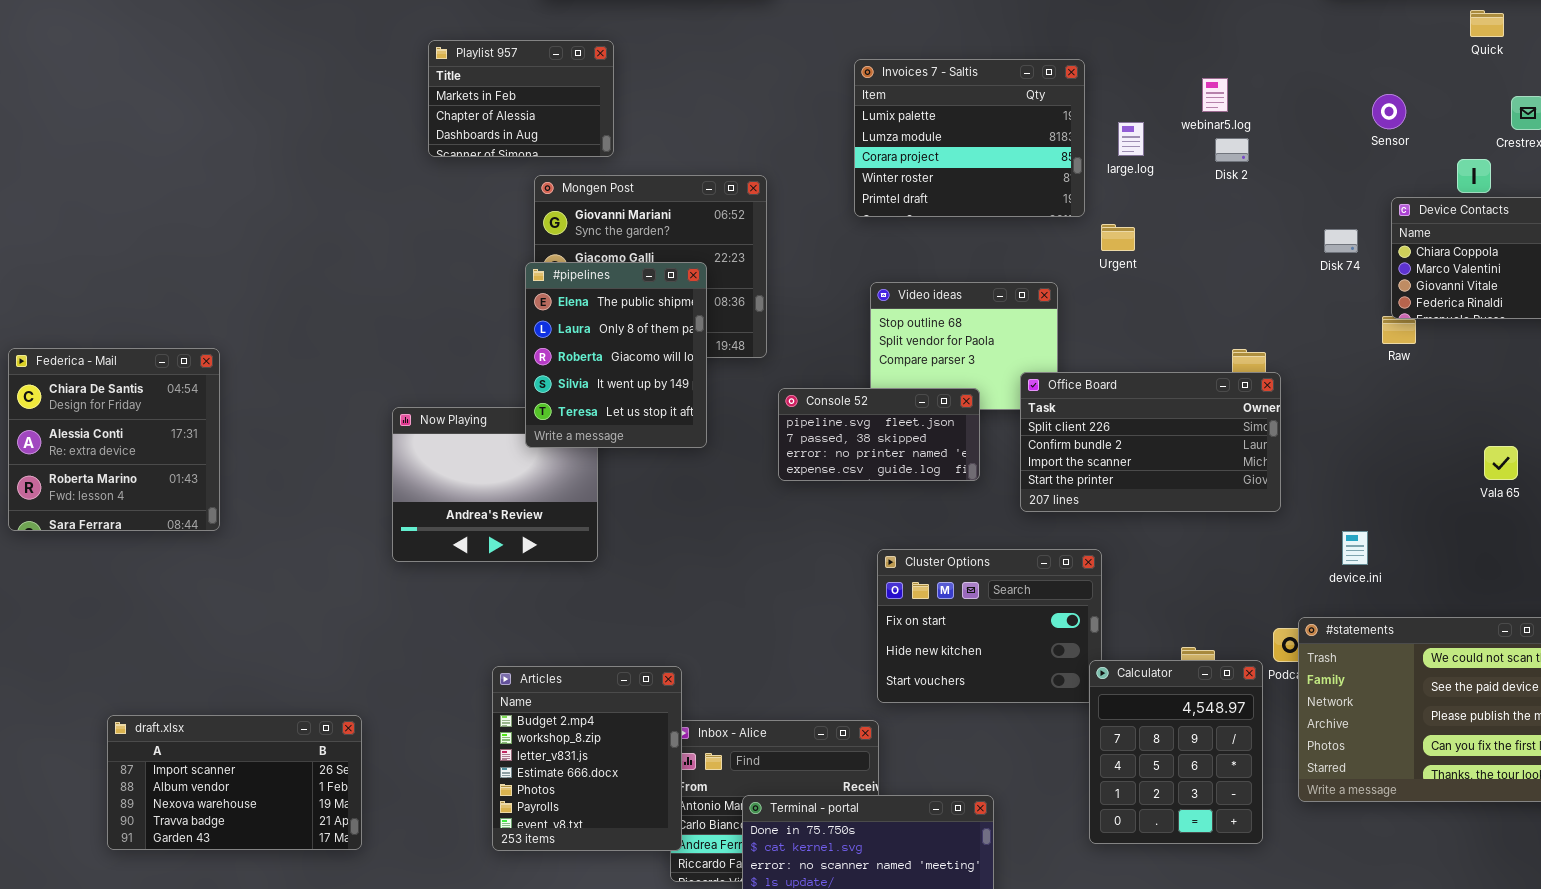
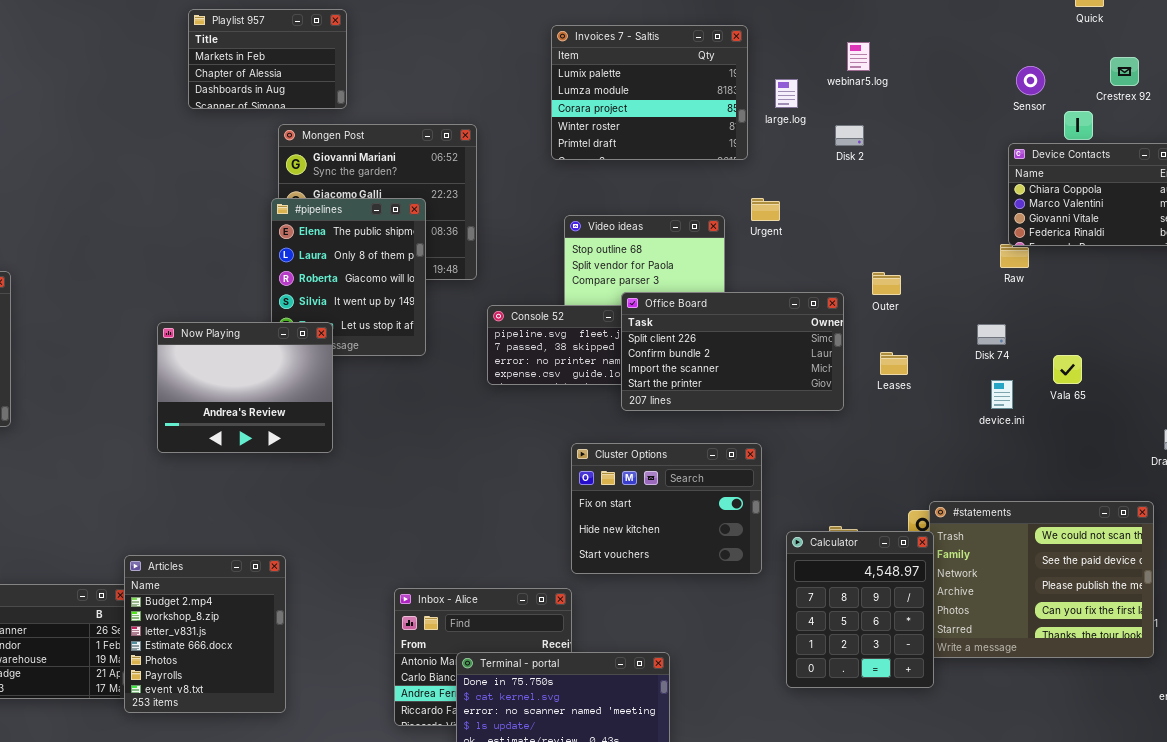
Sensor: [1372,94,1406,129] -> [1016,66,1045,95], moved
Disk 2: [1215,138,1249,162] -> [835,125,864,146], moved
Urgent: [1101,224,1135,251] -> [751,198,780,221], moved
Disk 74: [1324,229,1358,253] -> [977,324,1006,345], moved
Office Board: [1020,372,1281,512] -> [621,292,844,411], moved
Now Playing: [392,407,598,562] -> [157,322,333,453], raised
Vala 65: [1484,446,1518,480] -> [1053,355,1082,384], moved
device.ini: [1342,531,1368,565] -> [991,380,1013,409], moved
Calculator: [1089,660,1263,844] -> [786,531,934,688], moved
Articles: [492,666,682,851] -> [124,555,286,713], moved

